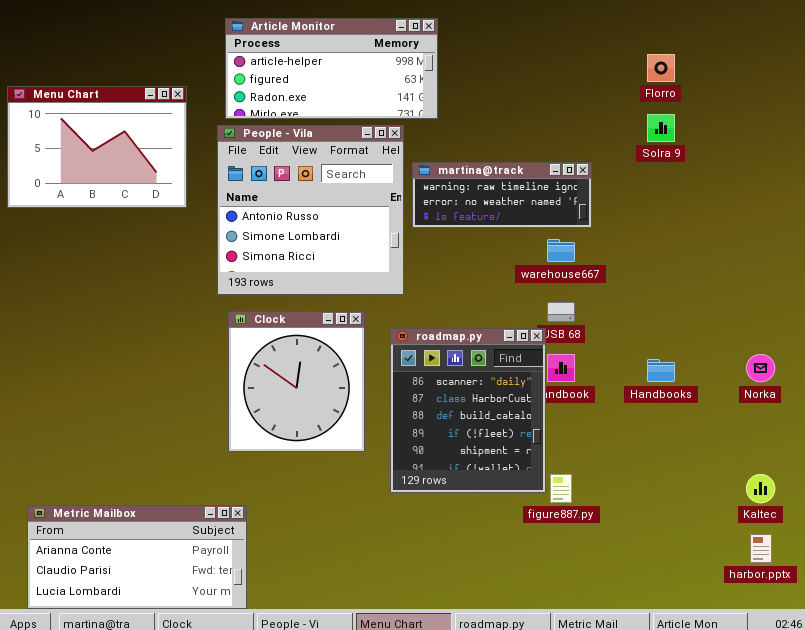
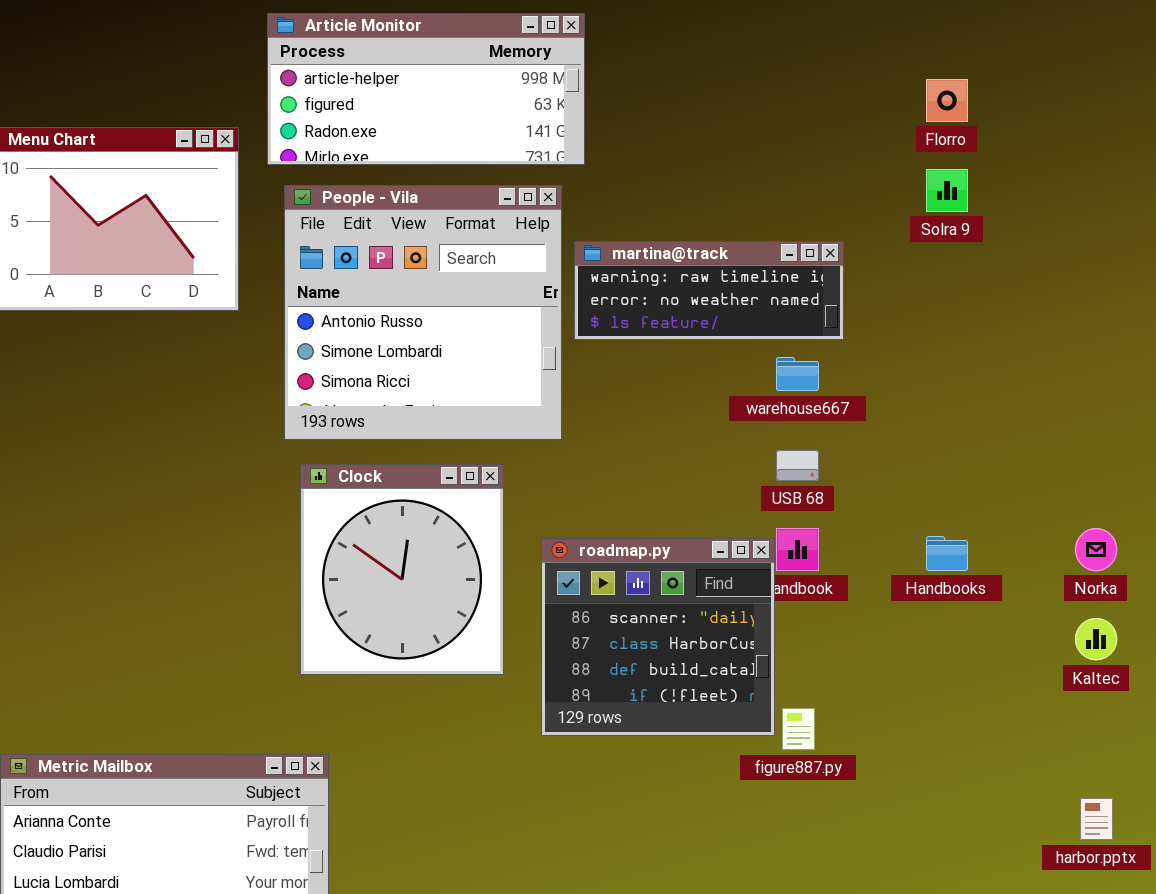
Article Monitor: [225,18,438,119] -> [267,13,585,165], moved
roadmap.py: [390,328,546,493] -> [541,538,775,736], resized
Kaltec: [746,474,775,503] -> [1075,618,1117,660], moved

